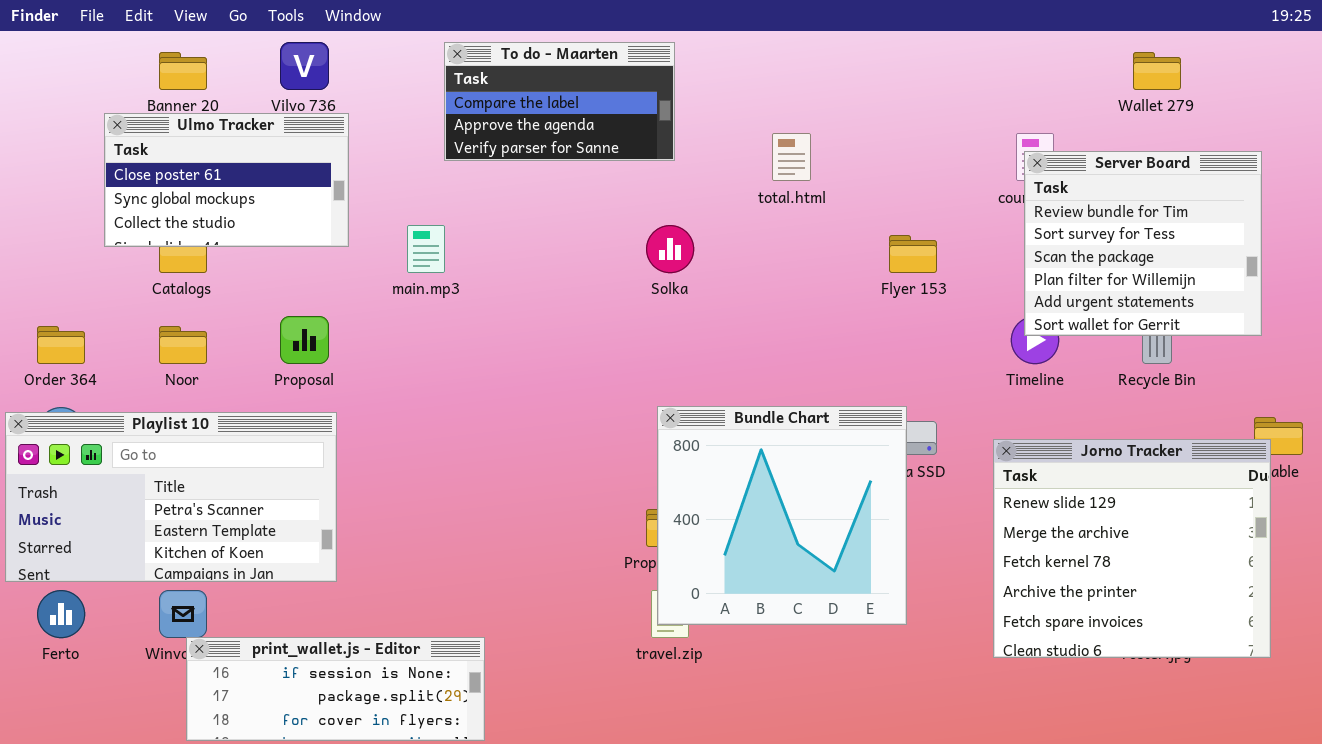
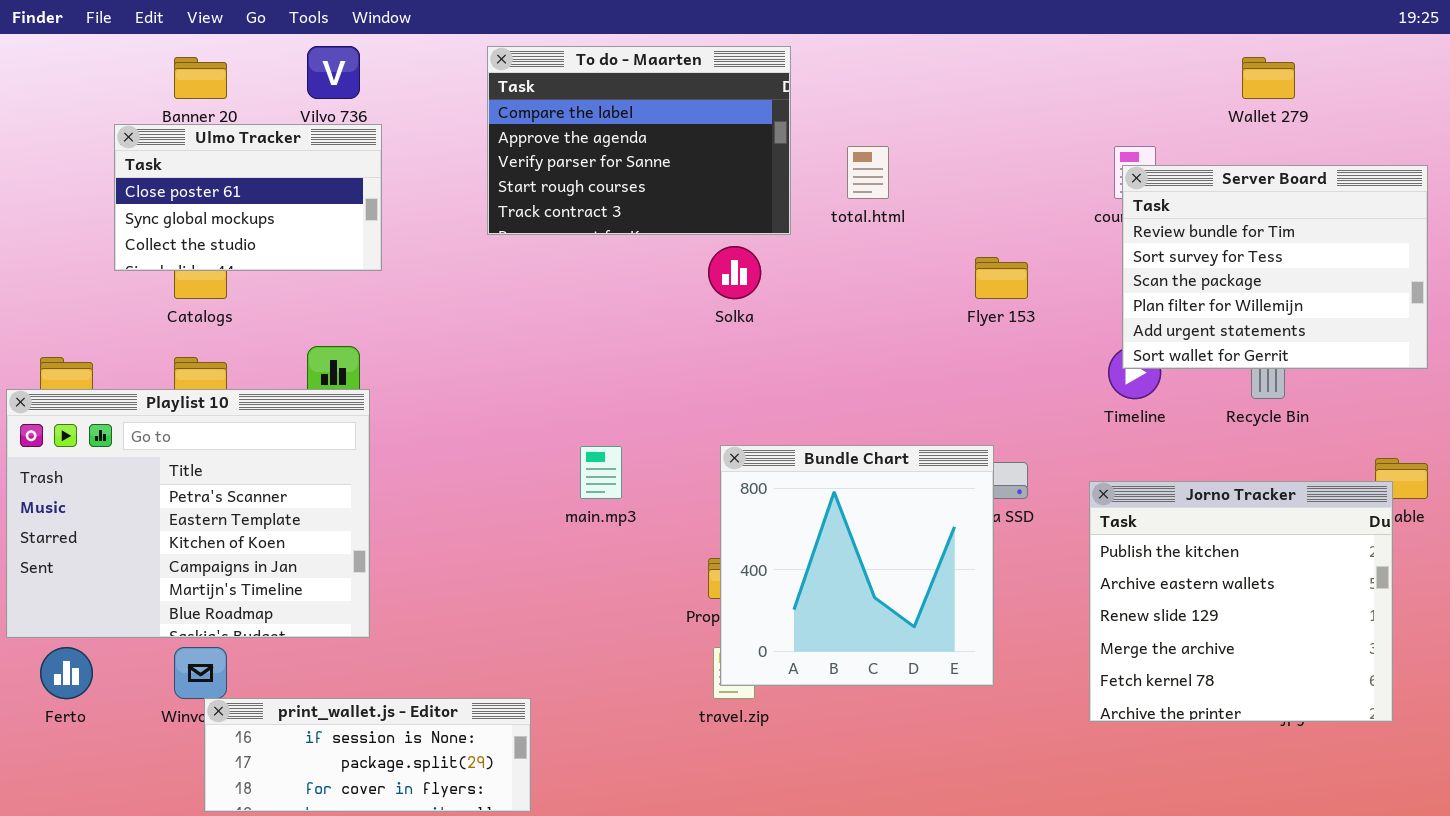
To do - Maarten: [444,42,675,161] -> [487,46,791,235], resized
Server Board: [1024,151,1262,336] -> [1122,165,1428,369], resized
main.mp3: [407,225,445,273] -> [580,446,622,499], moved
Playlist 10: [5,412,337,582] -> [6,389,370,638], resized
Jorno Tracker: [993,439,1271,658] -> [1089,481,1393,722], scrolled up 2 rows

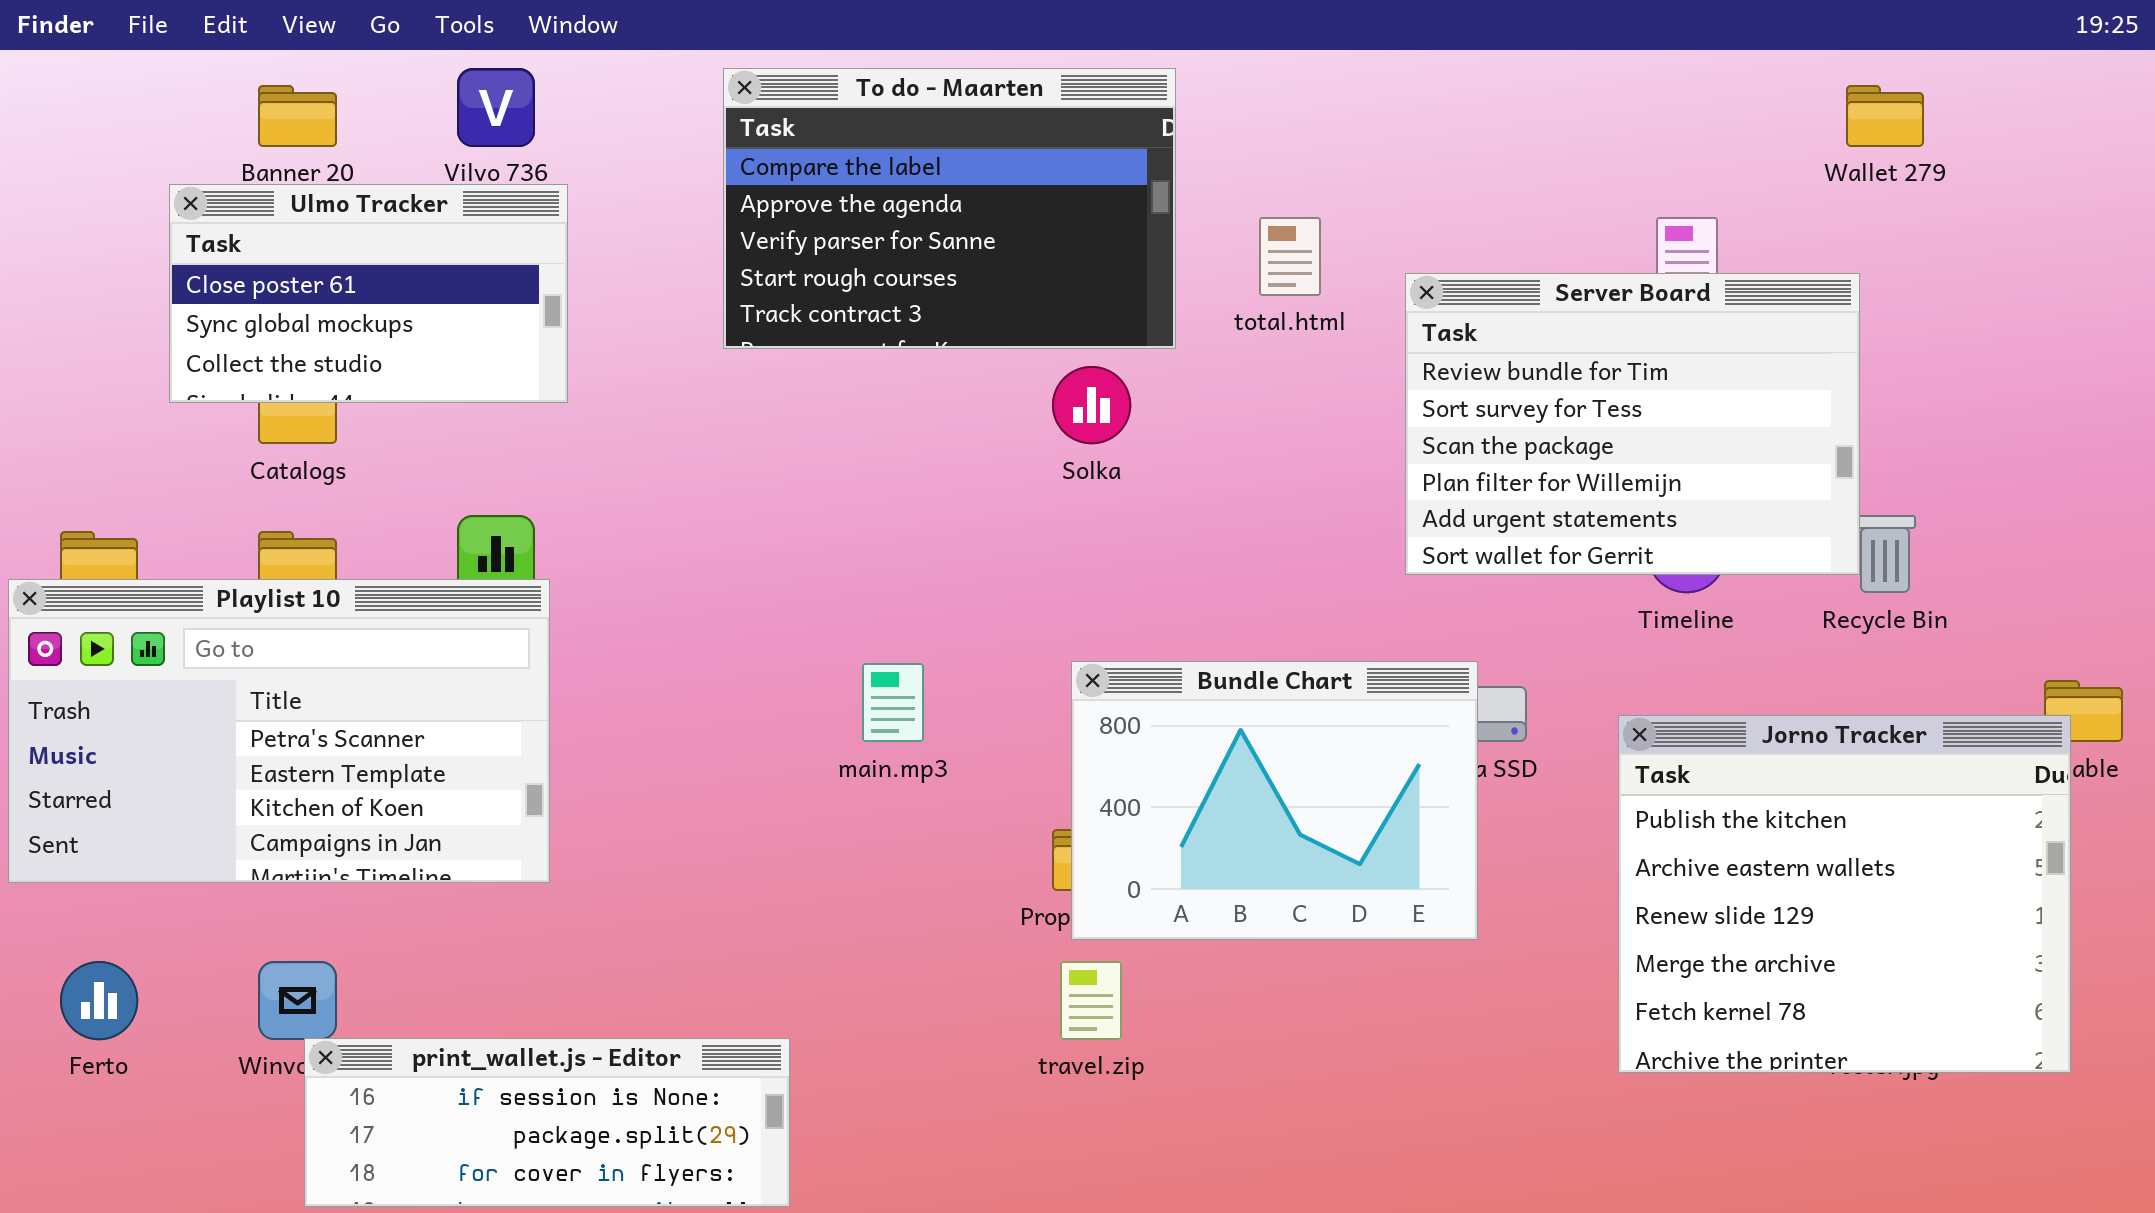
Server Board: [1122,165,1428,369] -> [1405,273,1860,575], moved
Playlist 10: [6,389,370,638] -> [8,579,550,883], resized
Bundle Chart: [720,445,994,686] -> [1071,661,1478,940], resized

